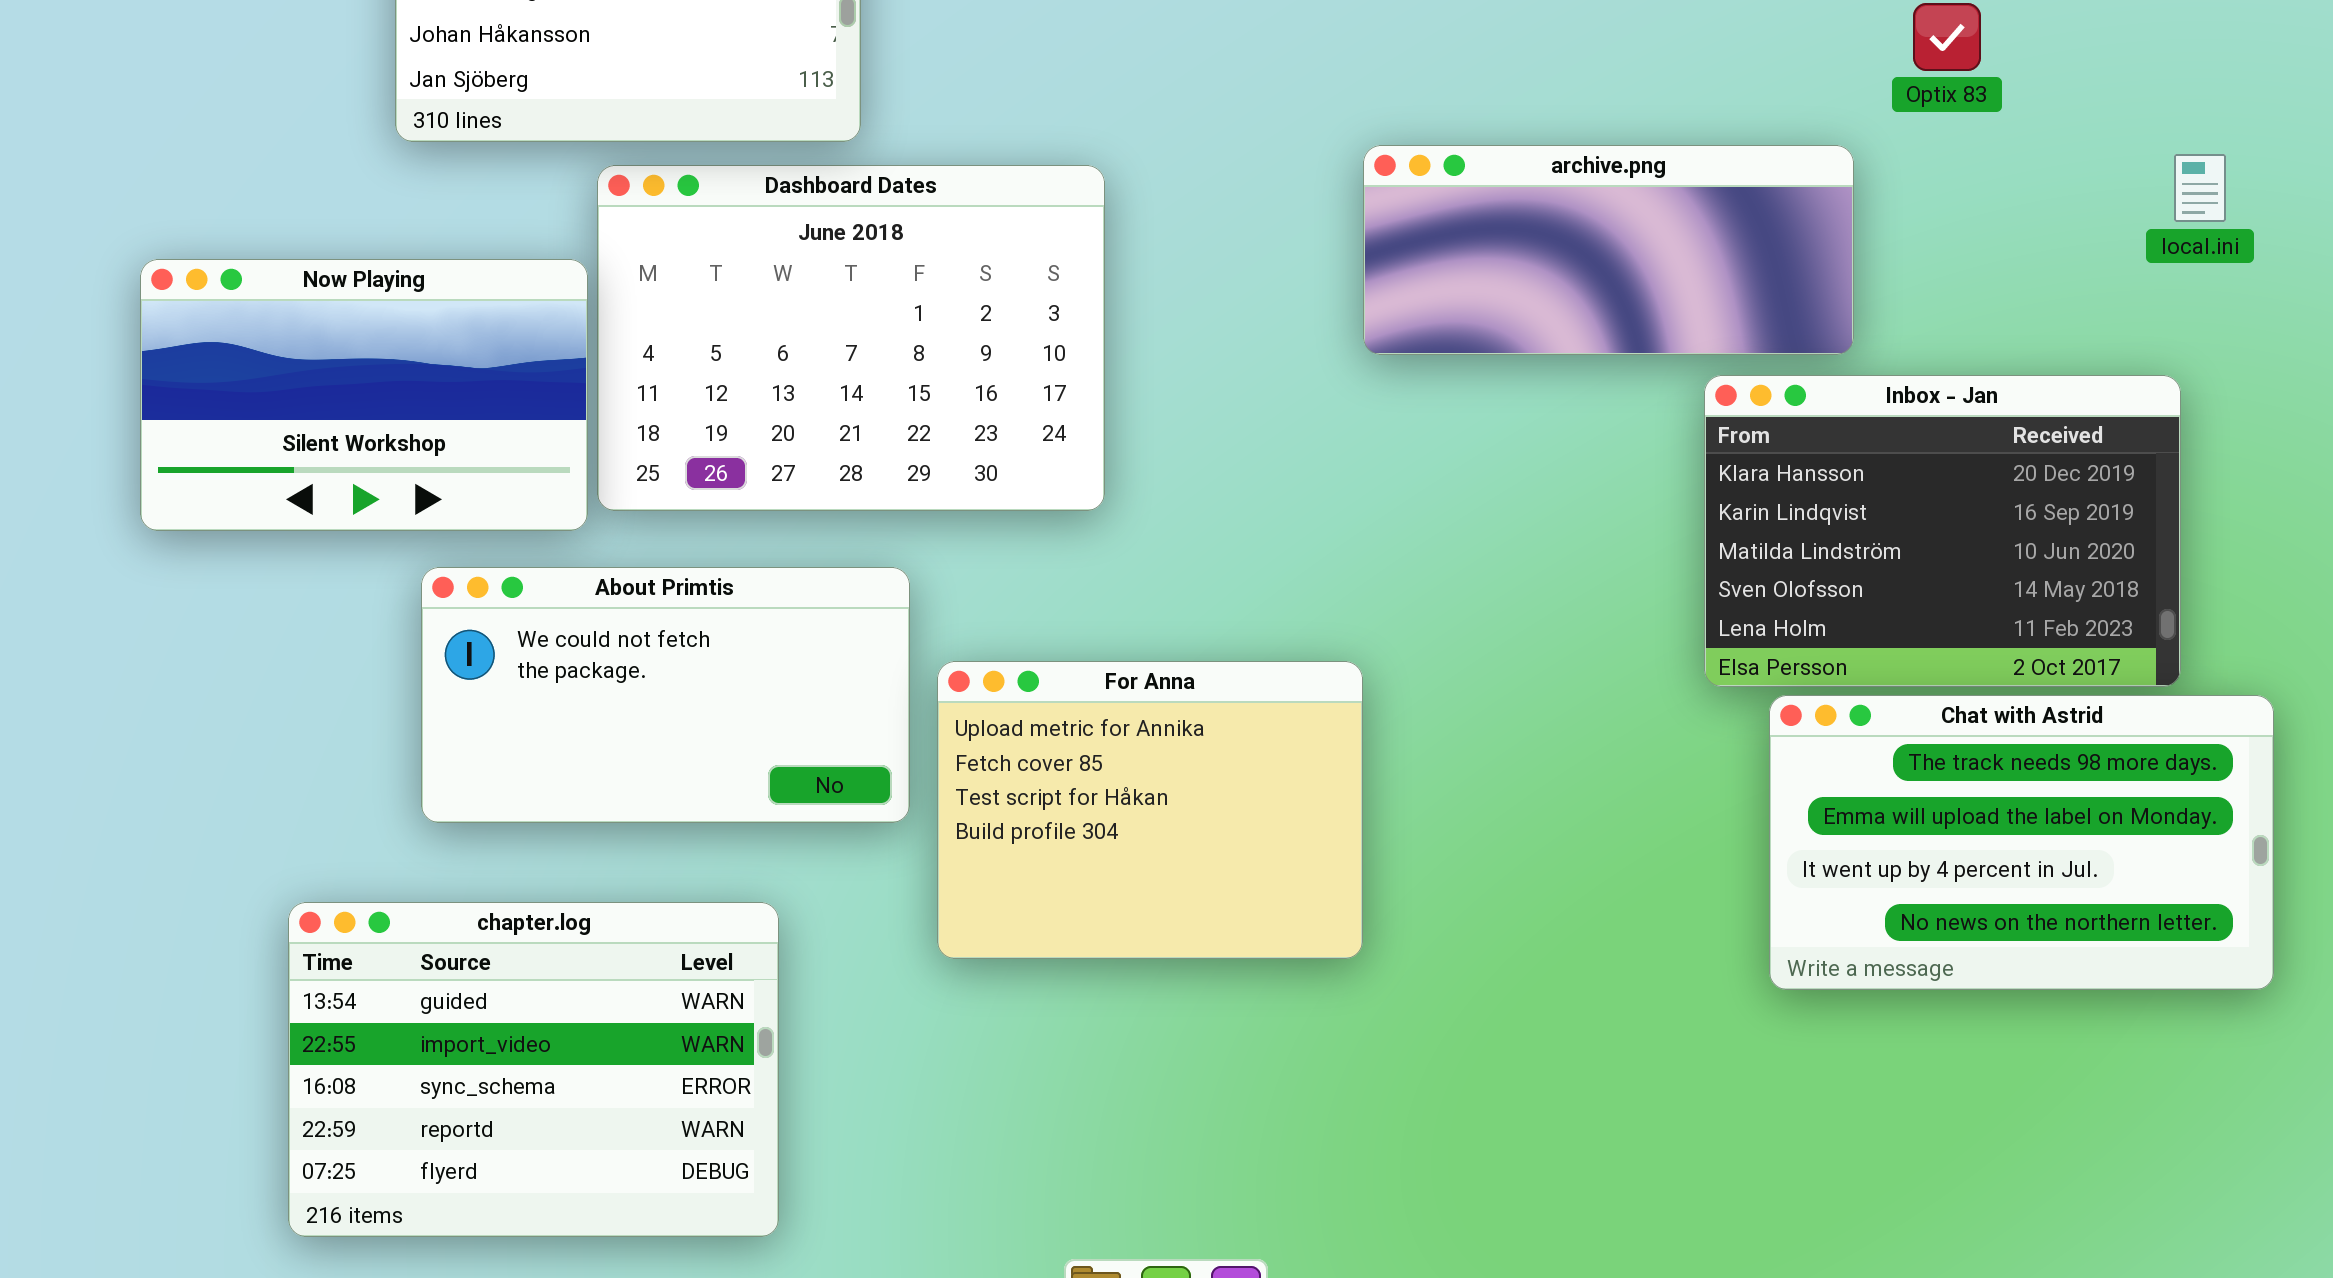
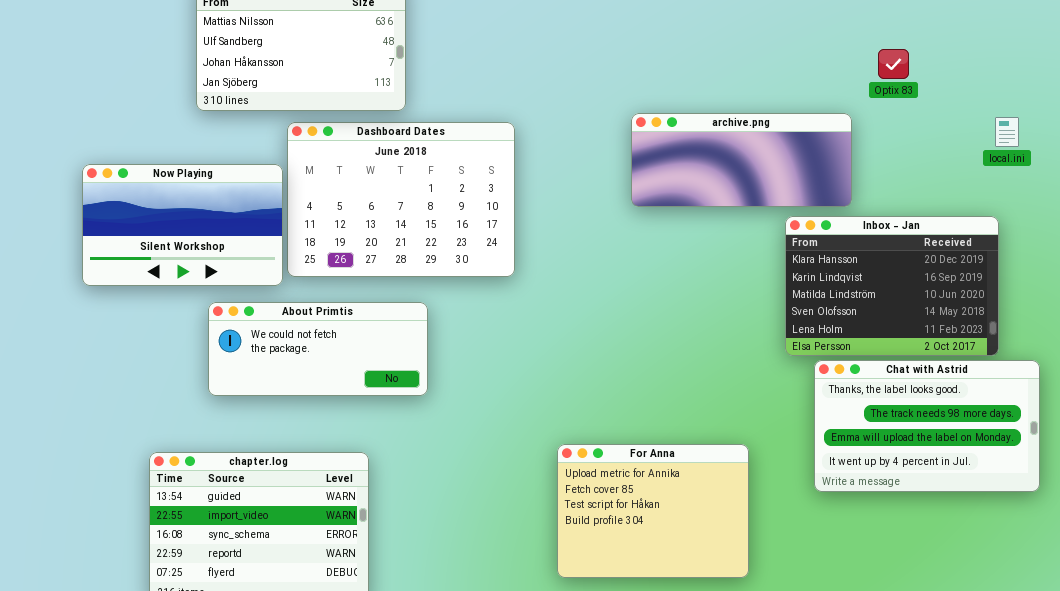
About Primtis: [421,567,910,823] -> [208,302,428,396], resized
For Anna: [937,661,1363,959] -> [557,444,749,578], moved
Chat with Astrid: [1769,695,2274,990] -> [814,360,1040,492], scrolled up 1 row

